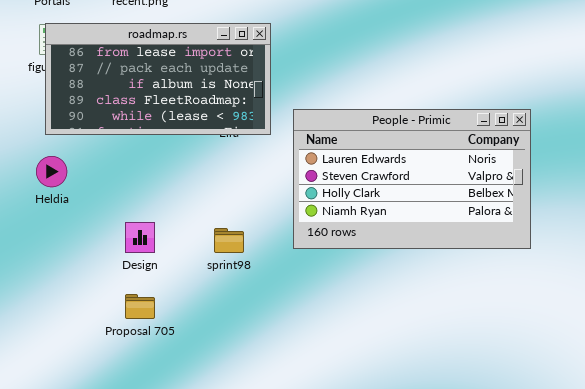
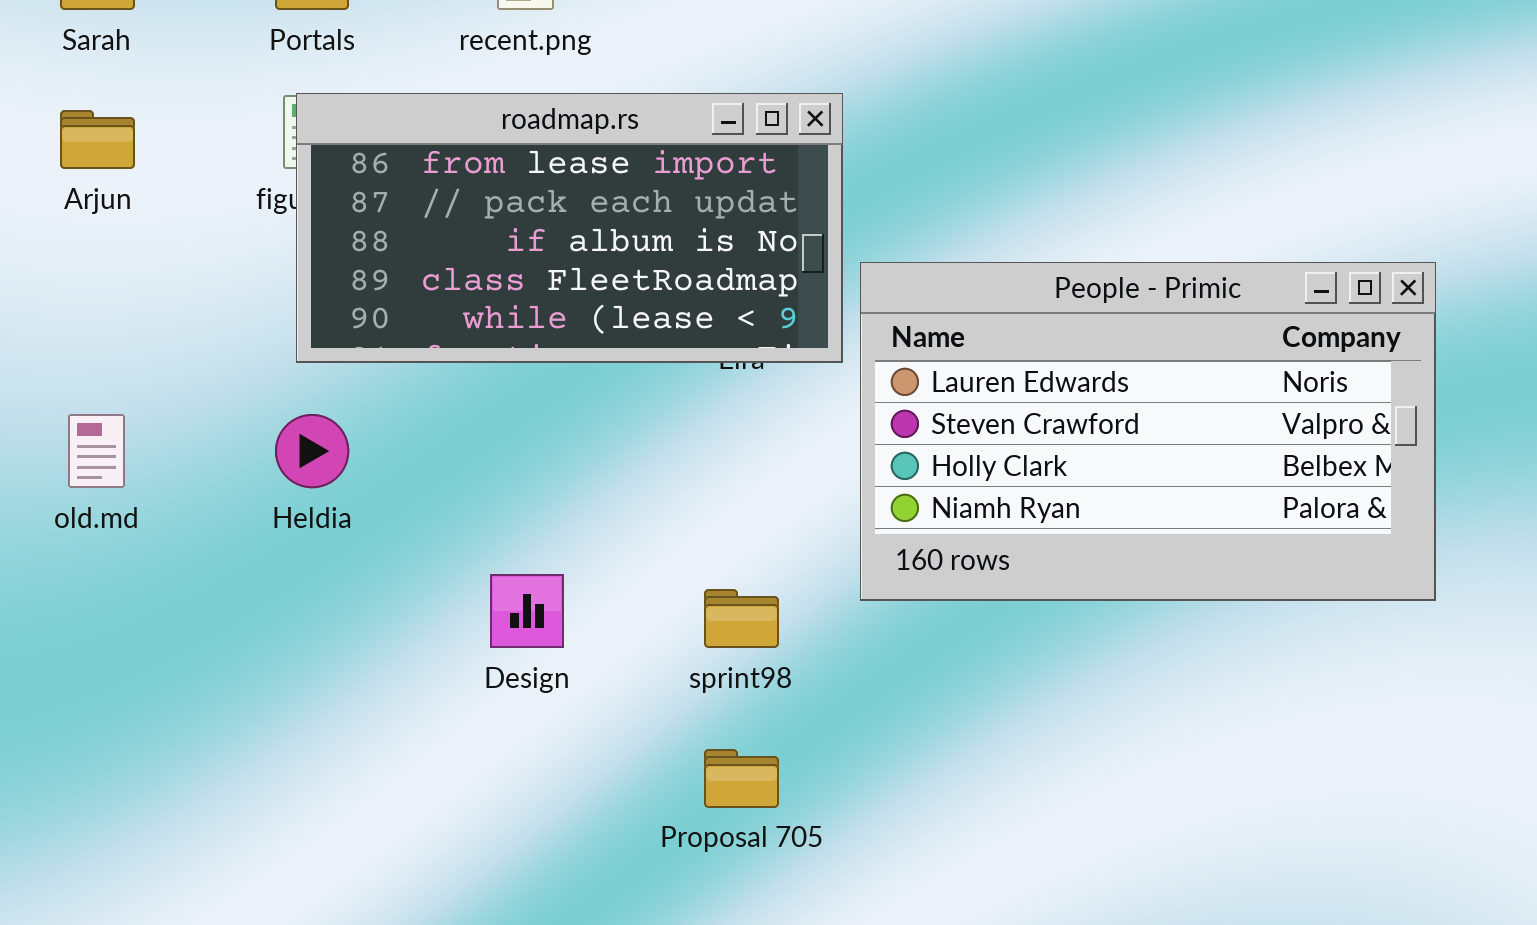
People - Primic: [293,109,531,249] -> [860,262,1436,601], moved
Proposal 705: [125,294,155,319] -> [704,749,779,808], moved

